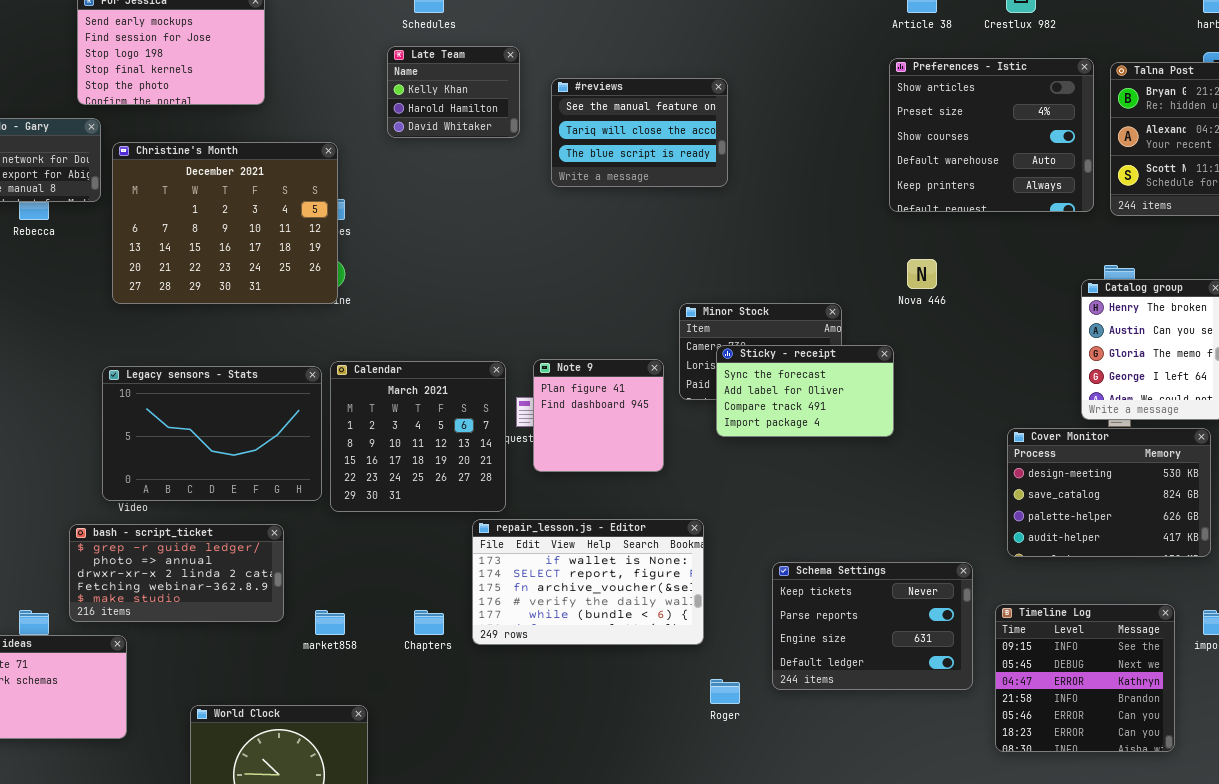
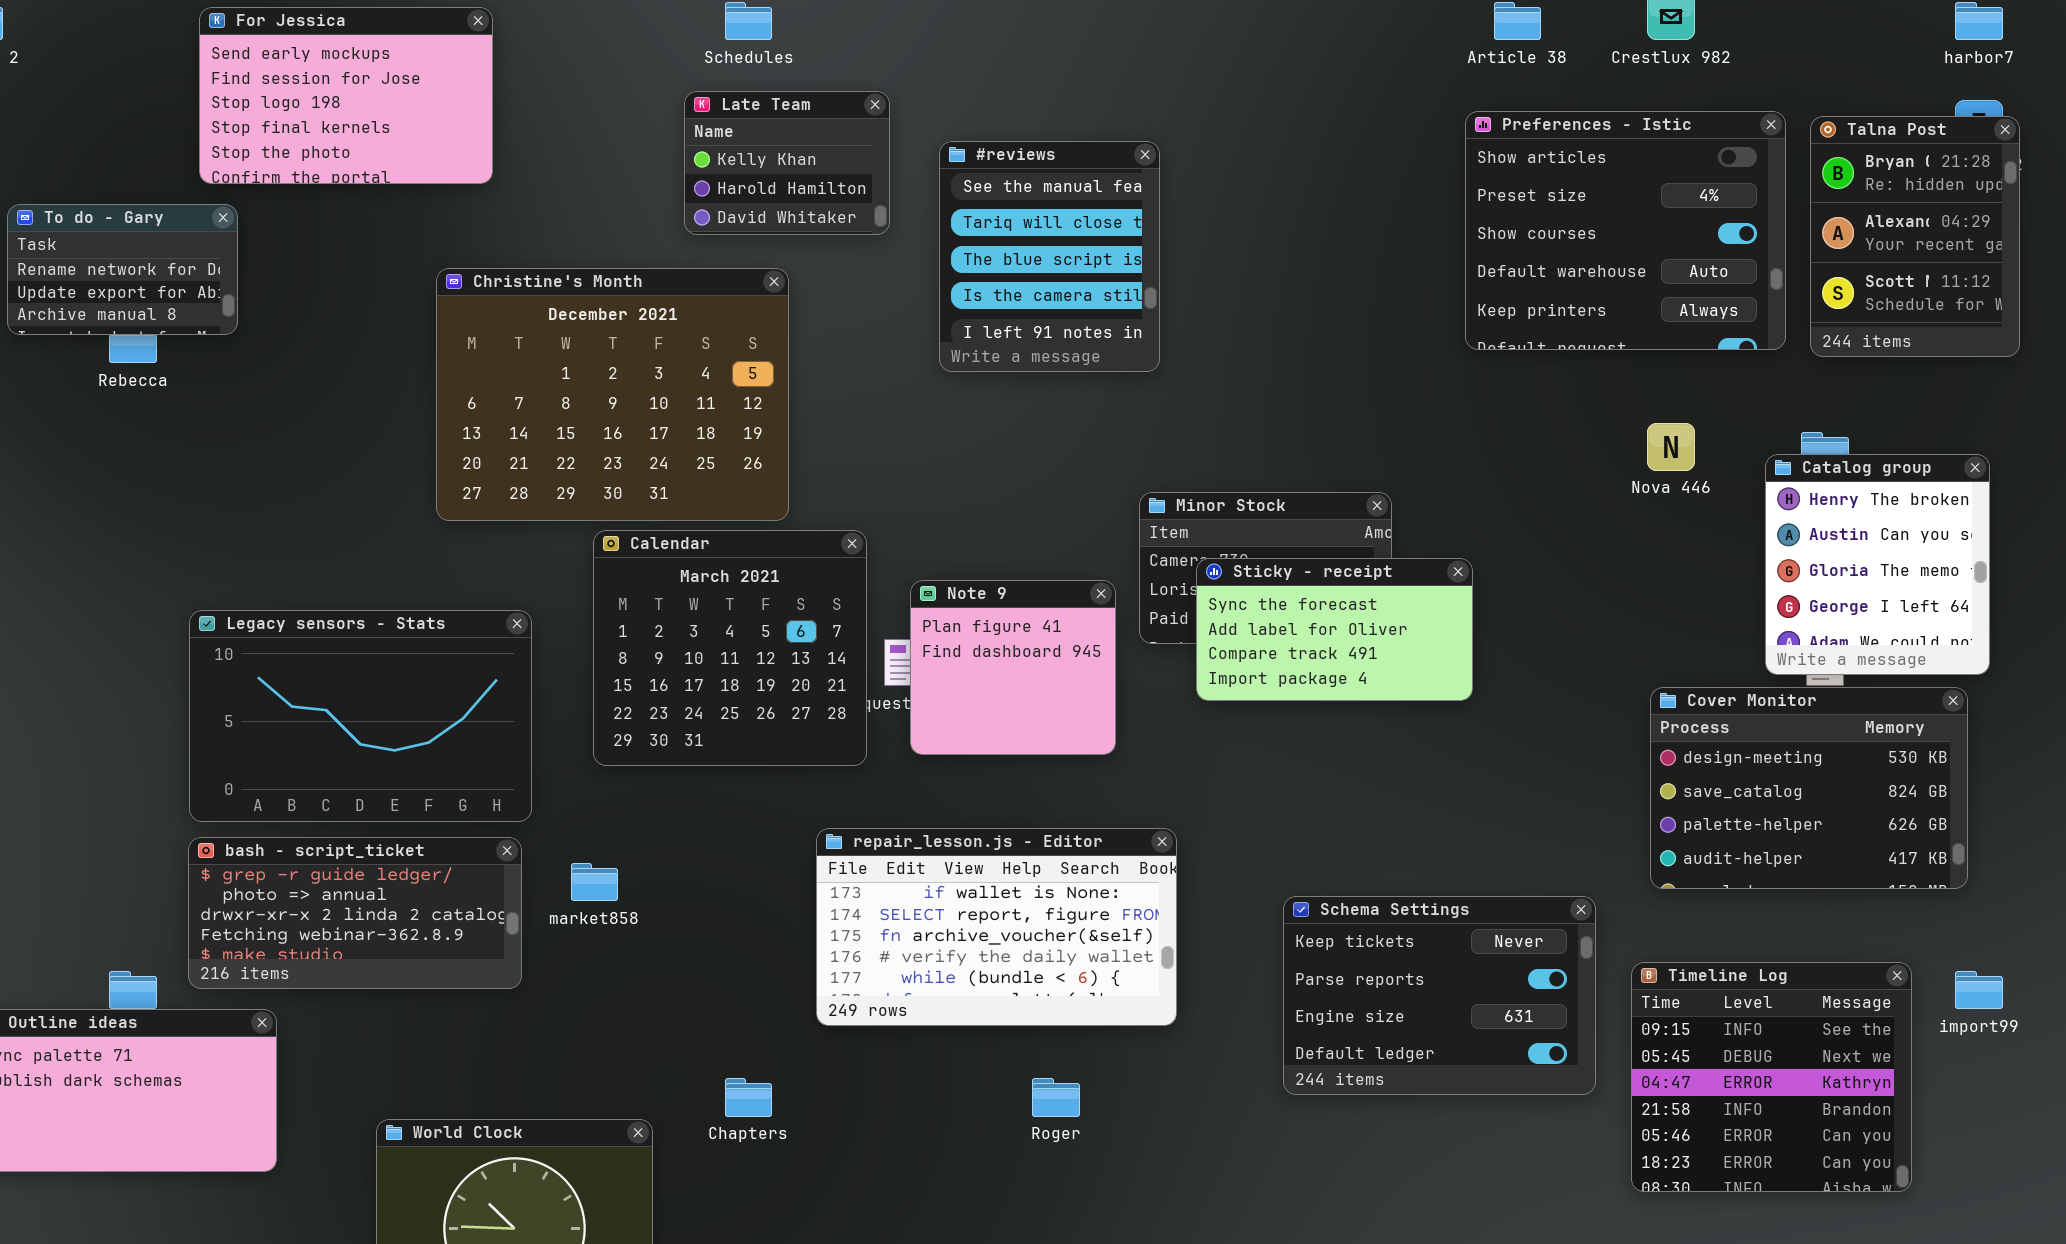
#reviews: [551,78,728,187] -> [939,141,1160,372], resized
Christine's Month: [112,142,338,304] -> [436,268,789,521], moved
Nova 446: [907,259,937,289] -> [1647,423,1695,471], moved
Calendar: [330,361,506,512] -> [593,530,867,766], moved
Legacy sensors - Stats: [102,366,322,501] -> [189,610,532,822], moved
market858: [315,610,345,635] -> [571,863,618,901], moved
Chapters: [414,610,444,635] -> [725,1078,772,1117], moved
Roger: [710,679,740,704] -> [1032,1078,1080,1117], moved

